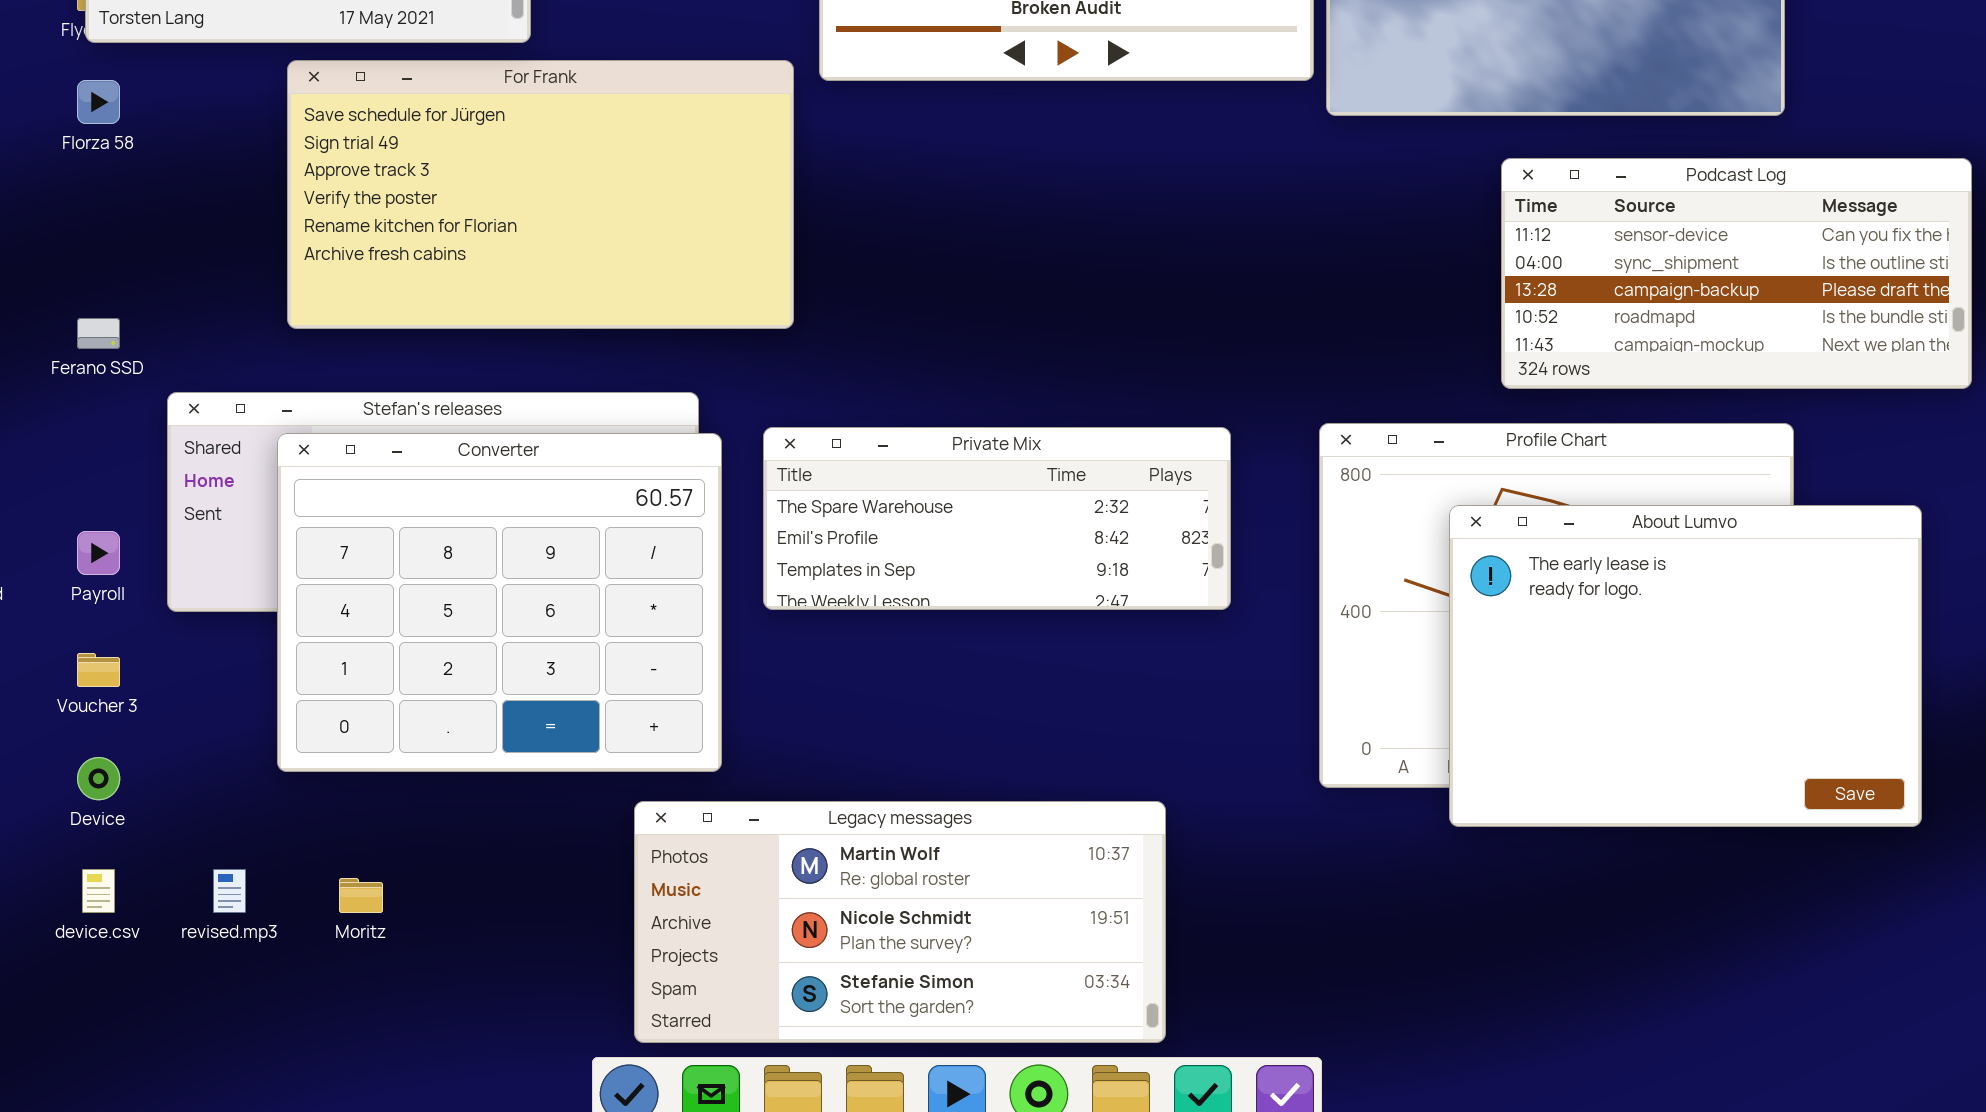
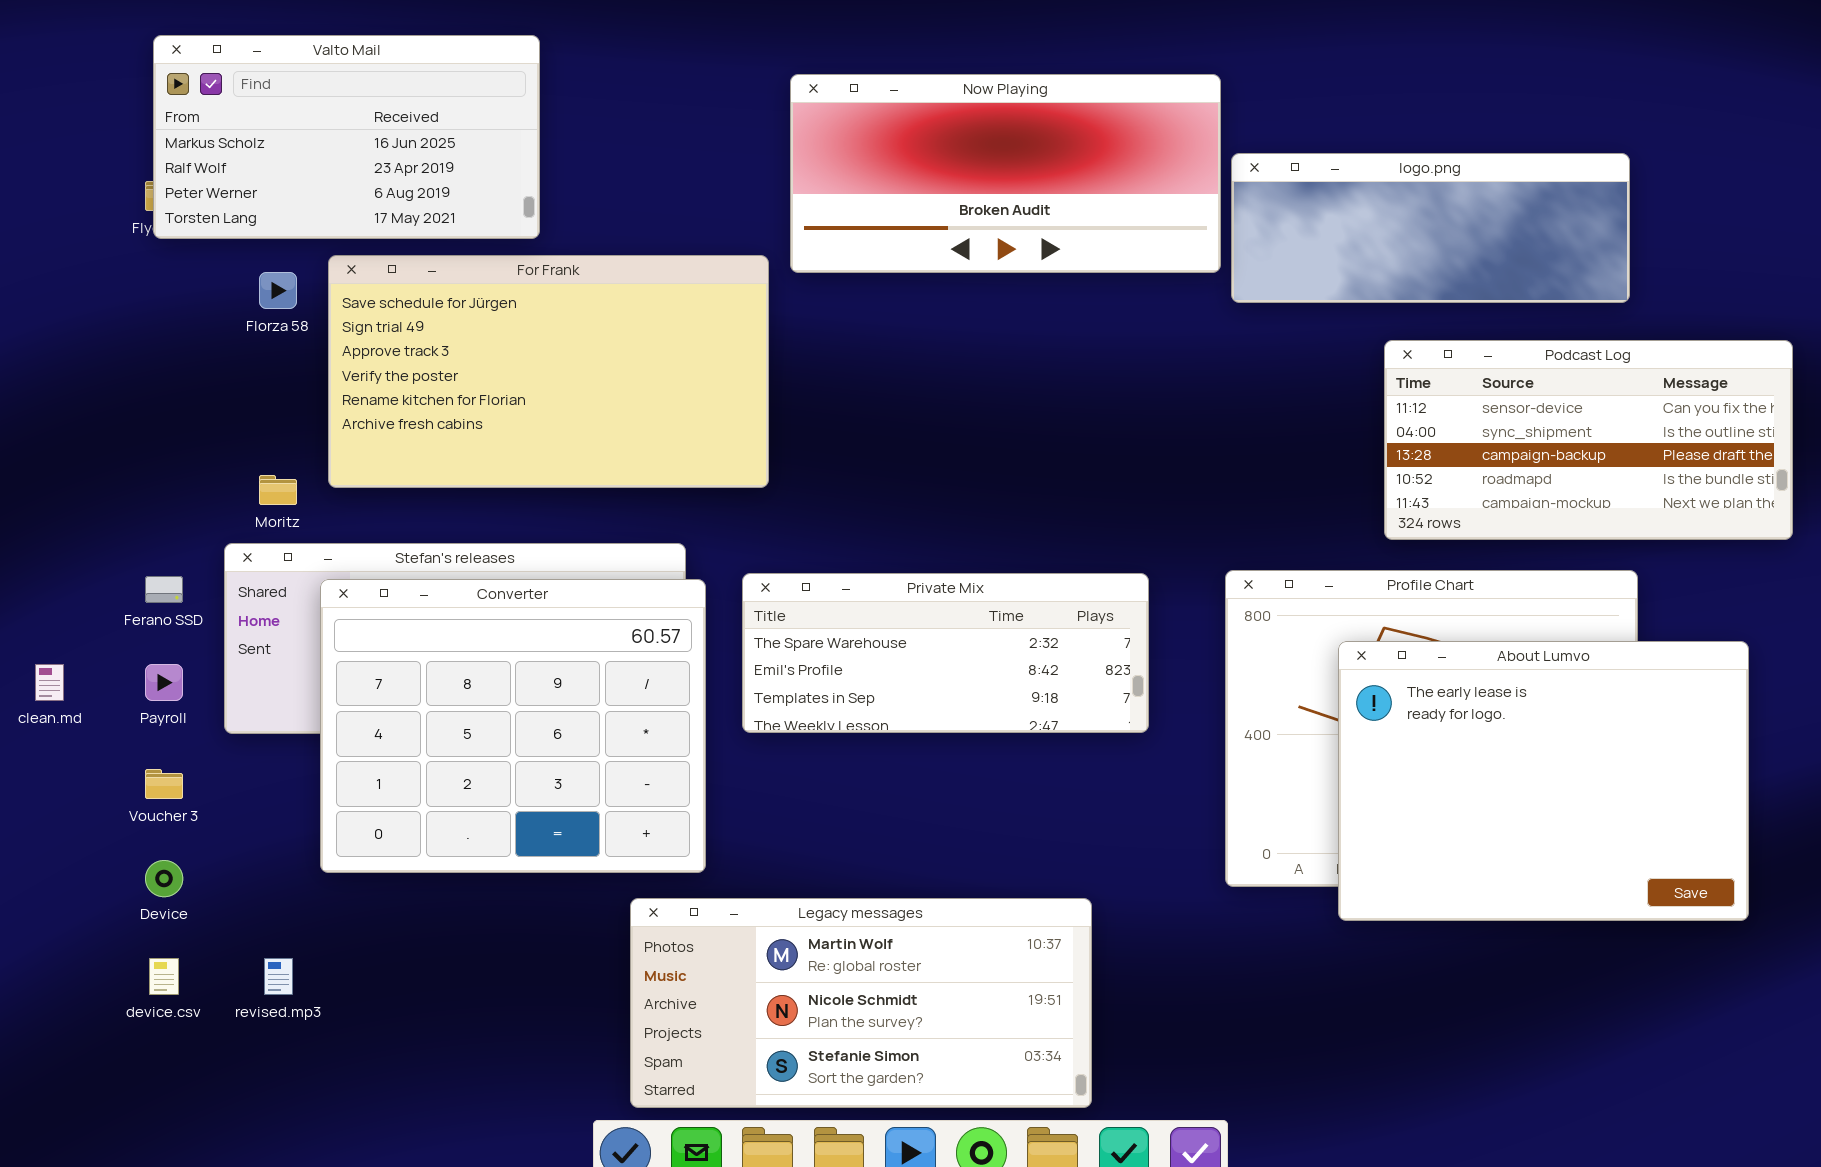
Florza 58: [77,80,120,124] -> [259,272,297,309], moved
Ferano SSD: [77,318,120,349] -> [145,576,183,603], moved
Moritz: [339,878,383,913] -> [259,475,297,505], moved

